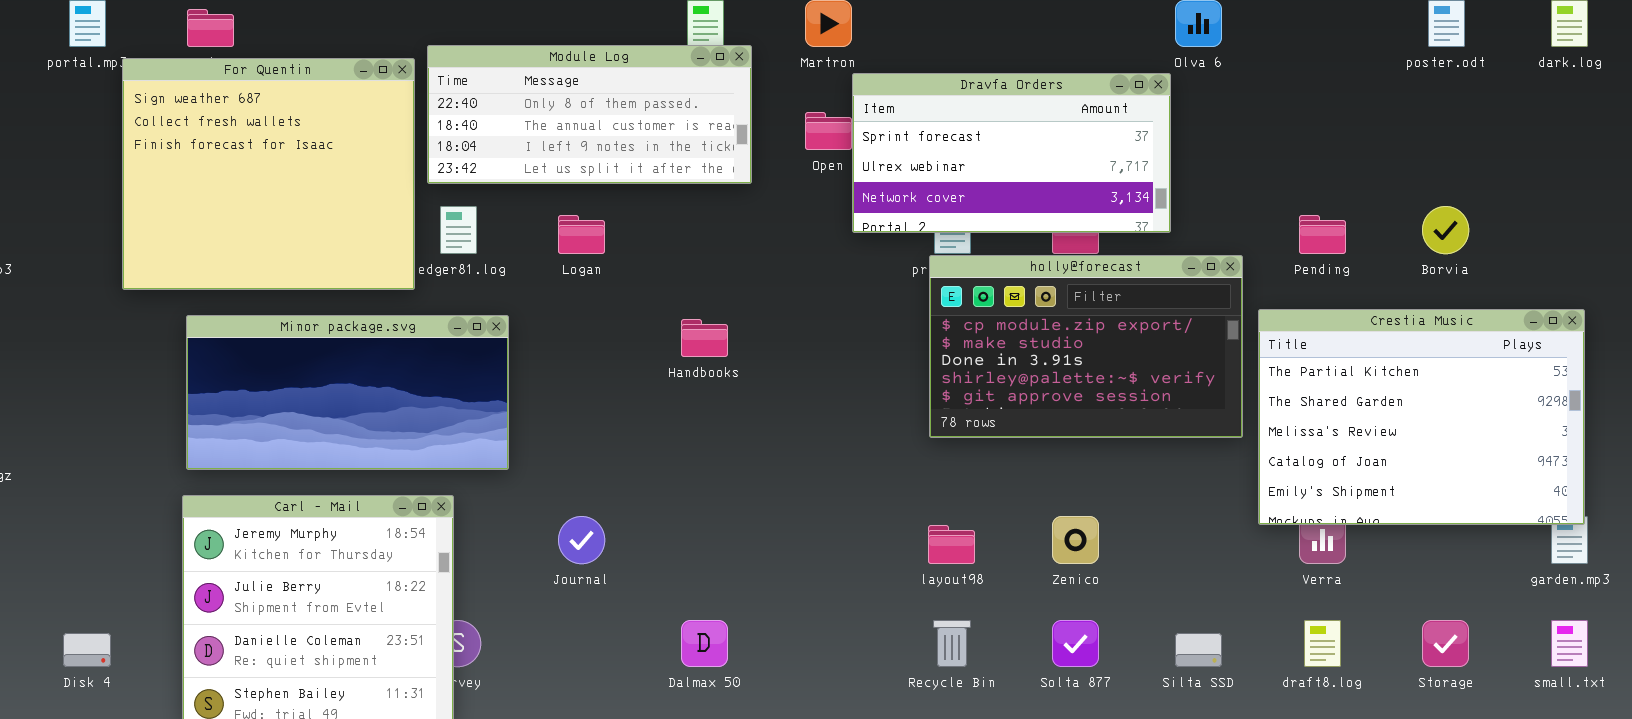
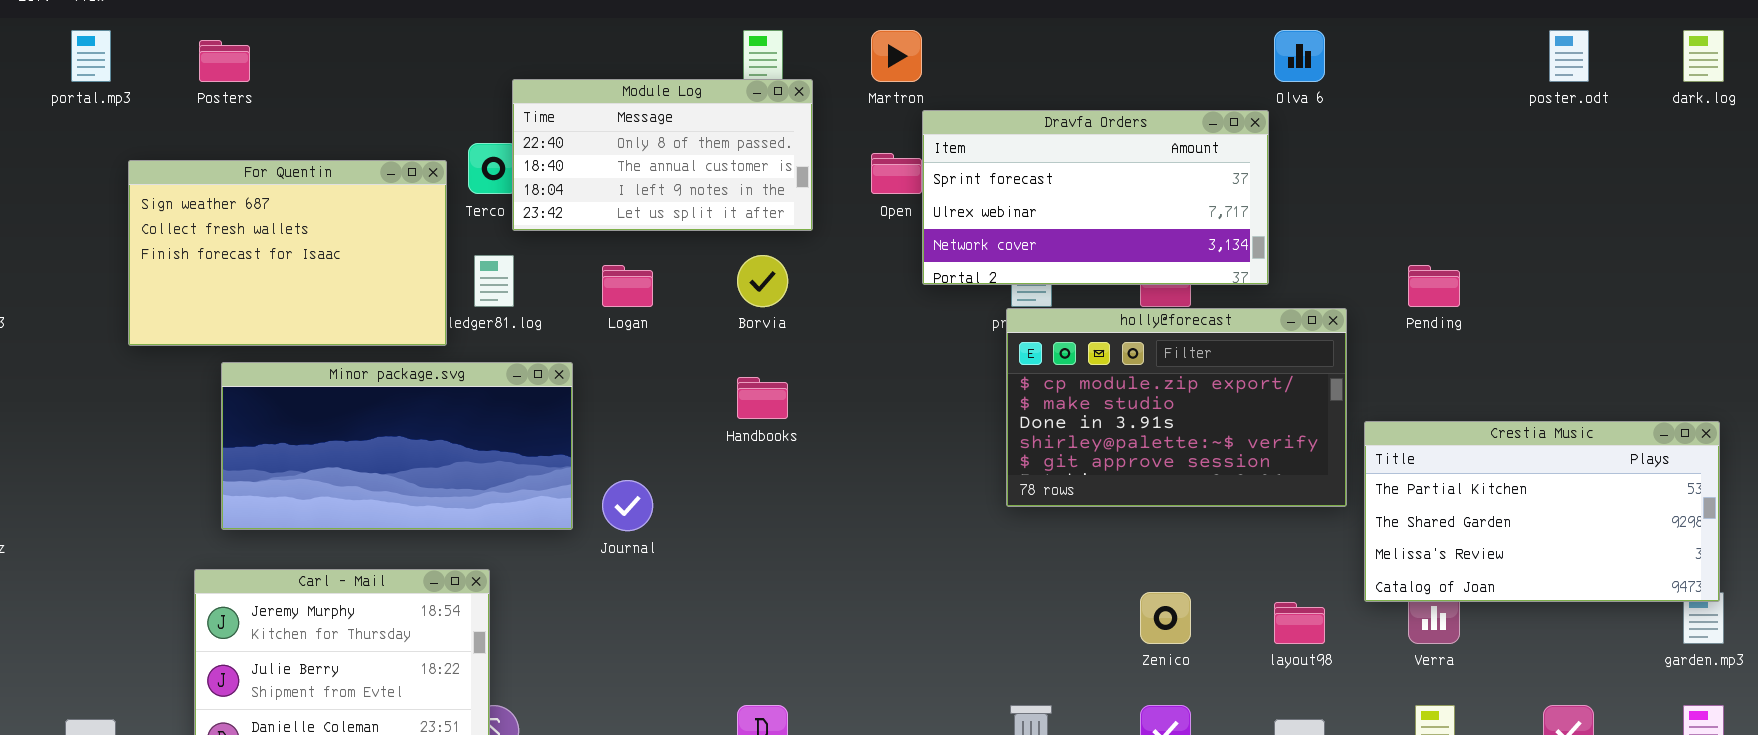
Module Log: [427,45,752,184] -> [512,79,813,231], resized
For Quentin: [122,58,415,290] -> [128,160,447,346], resized
Borvia: [1422,206,1469,254] -> [737,255,788,307], moved
Crestia Music: [1258,309,1585,525] -> [1364,421,1720,602], resized
Minor package.svg: [186,315,509,470] -> [221,362,573,530], moved
Journal: [558,516,605,564] -> [602,480,653,531], moved
layout98: [928,525,975,564] -> [1274,602,1325,644], moved

